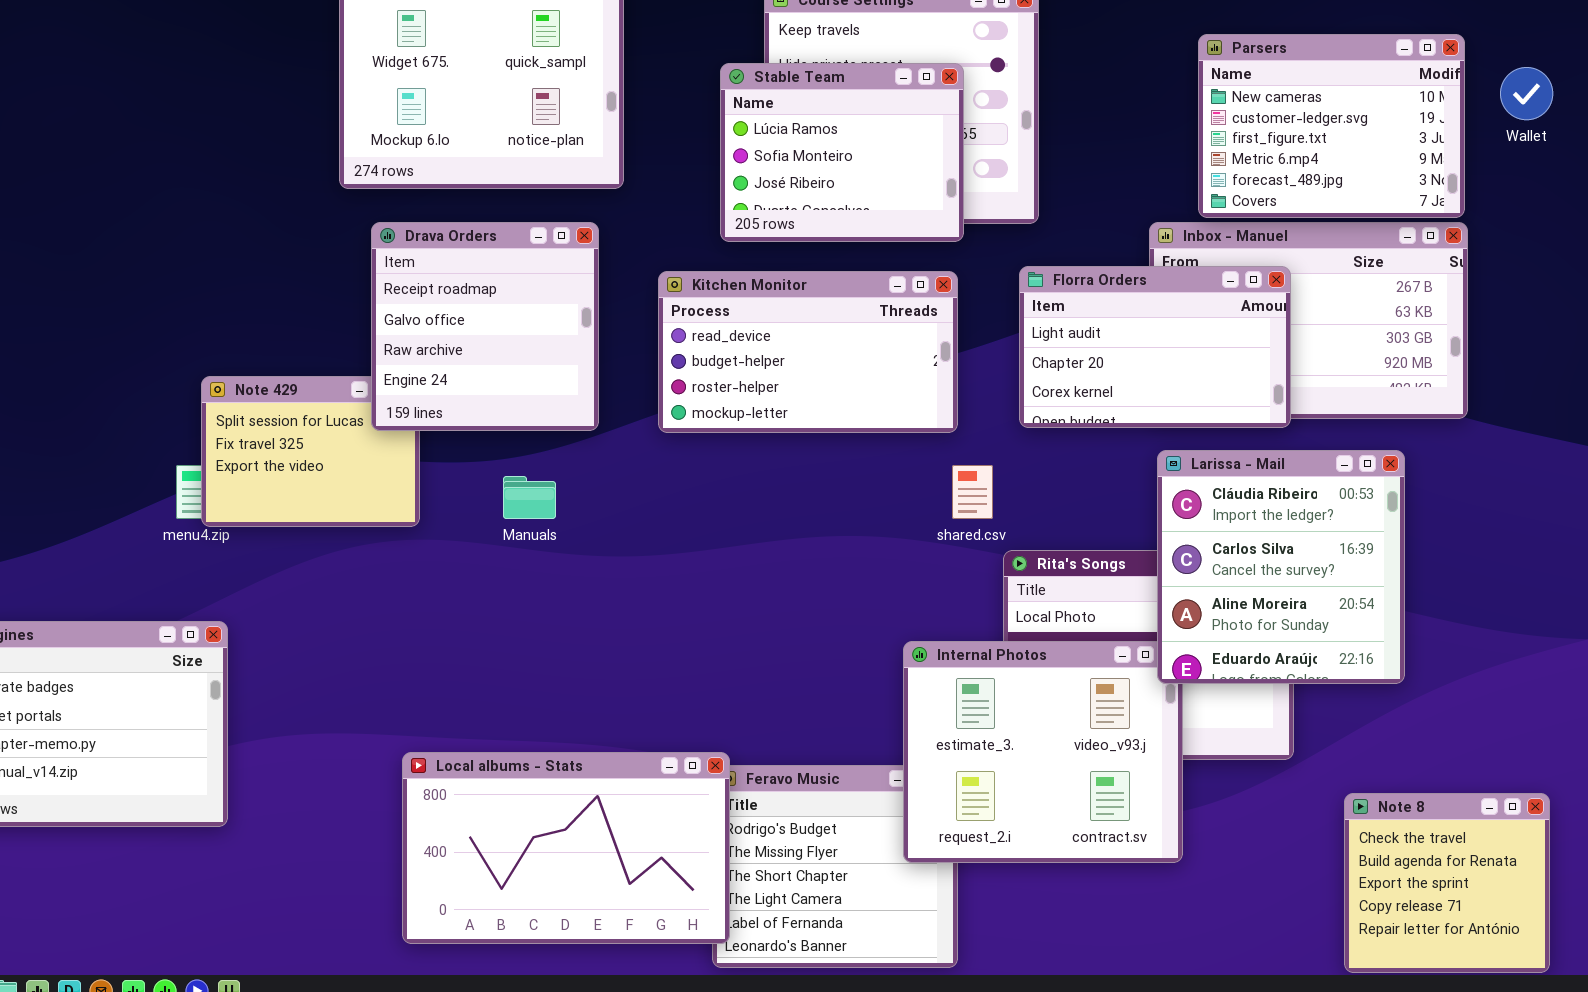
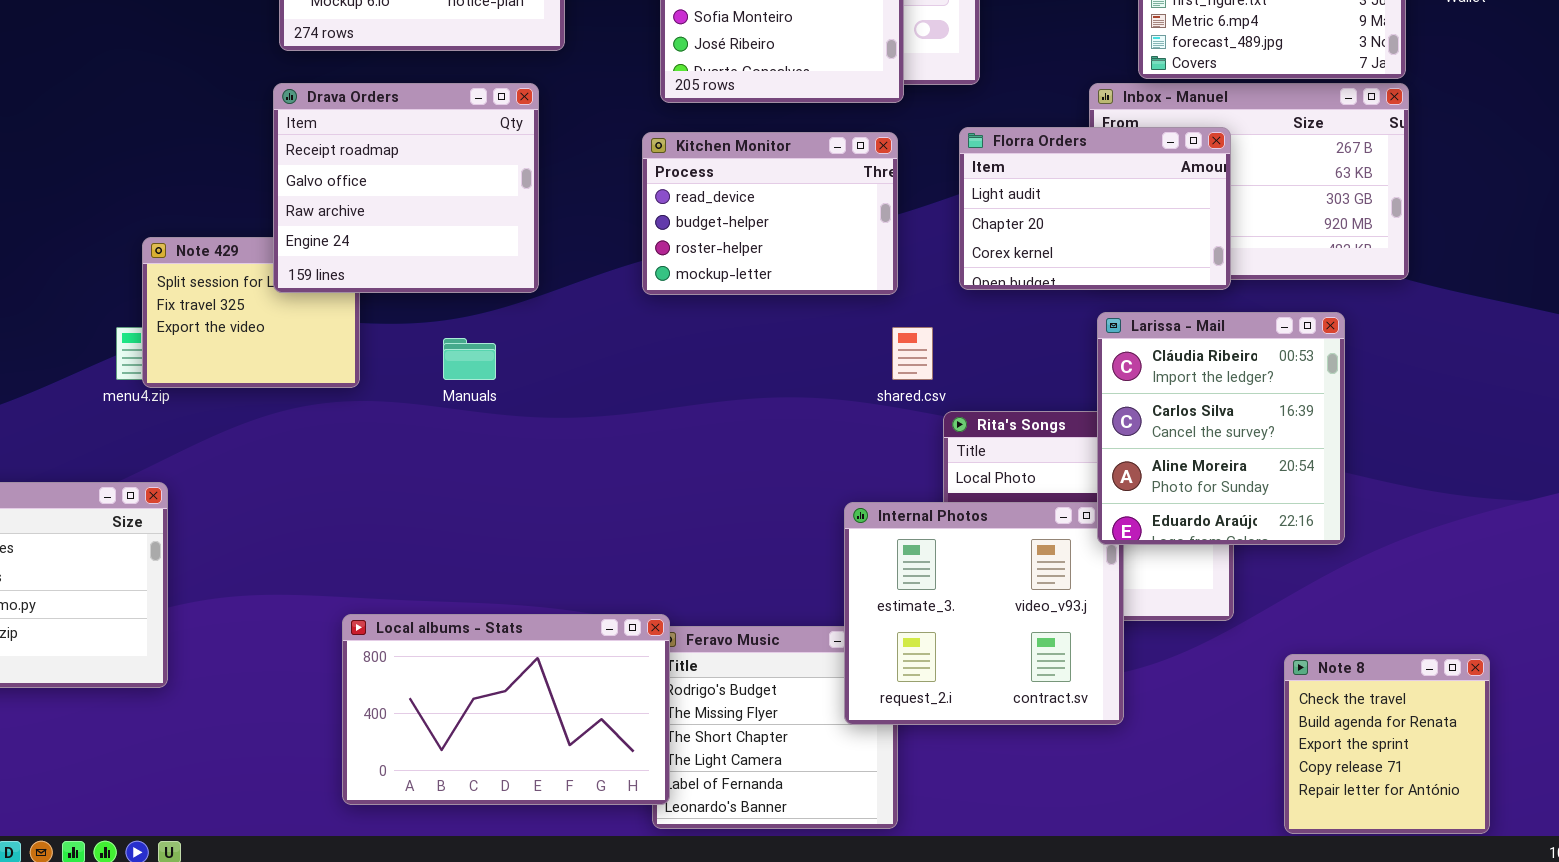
Drava Orders: [371,222,599,431] -> [273,83,539,293], resized
Kitchen Monitor: [658,271,958,433] -> [642,132,898,295], resized

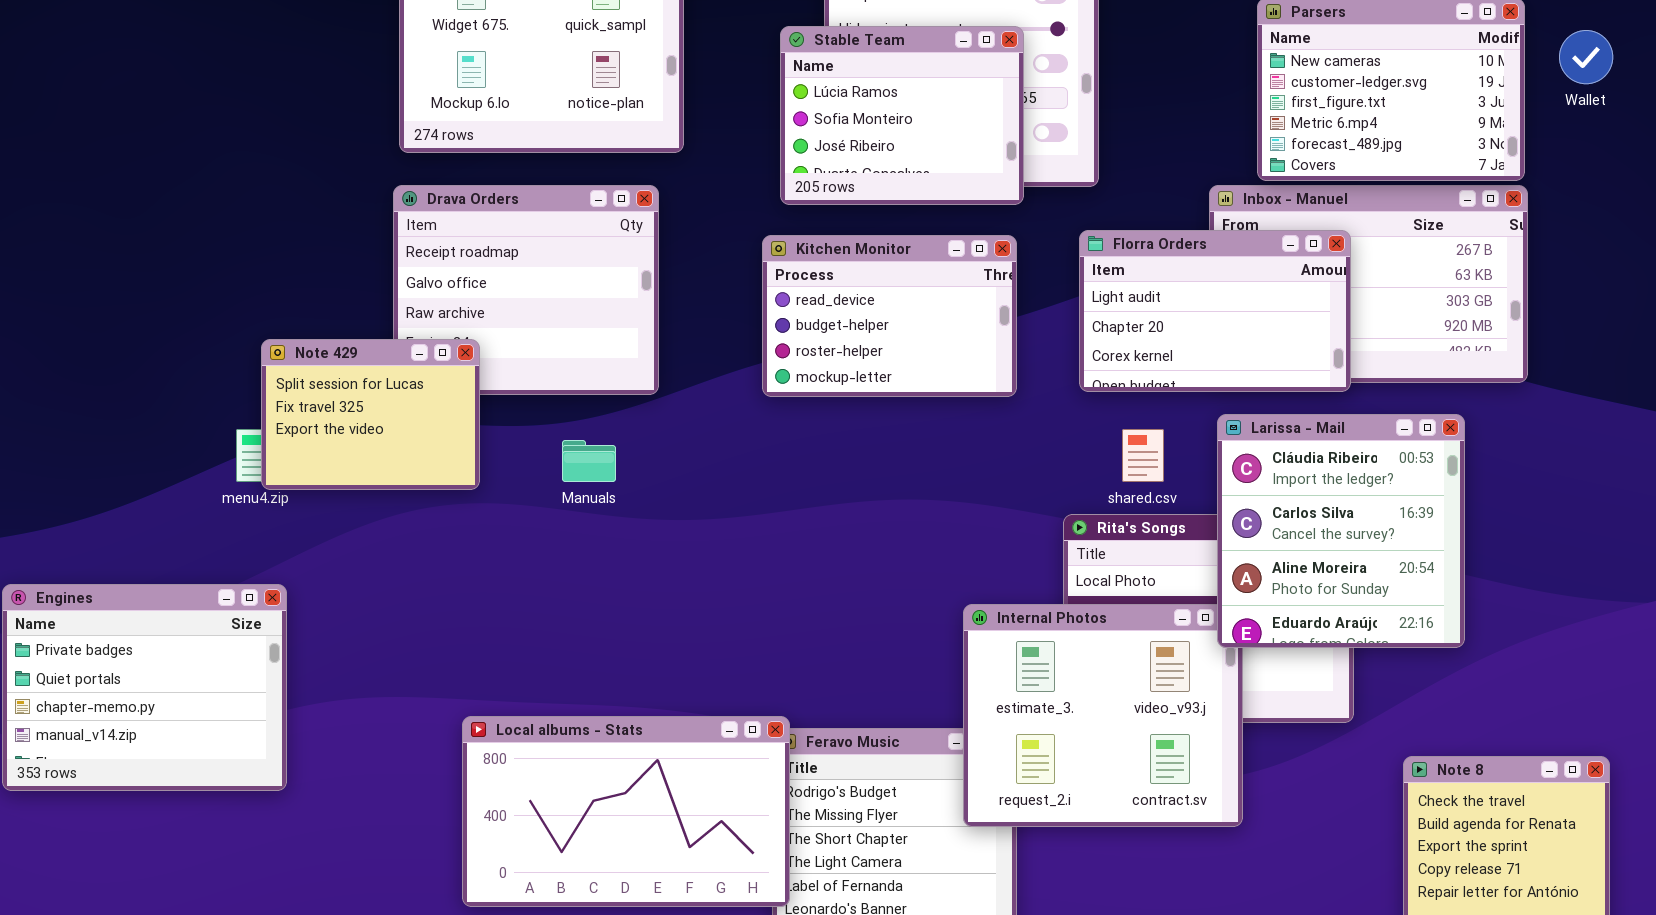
Note 429: [142,237,360,388] -> [261,339,480,490], raised
shared.csv: [892,327,933,380] -> [1122,429,1164,482], moved

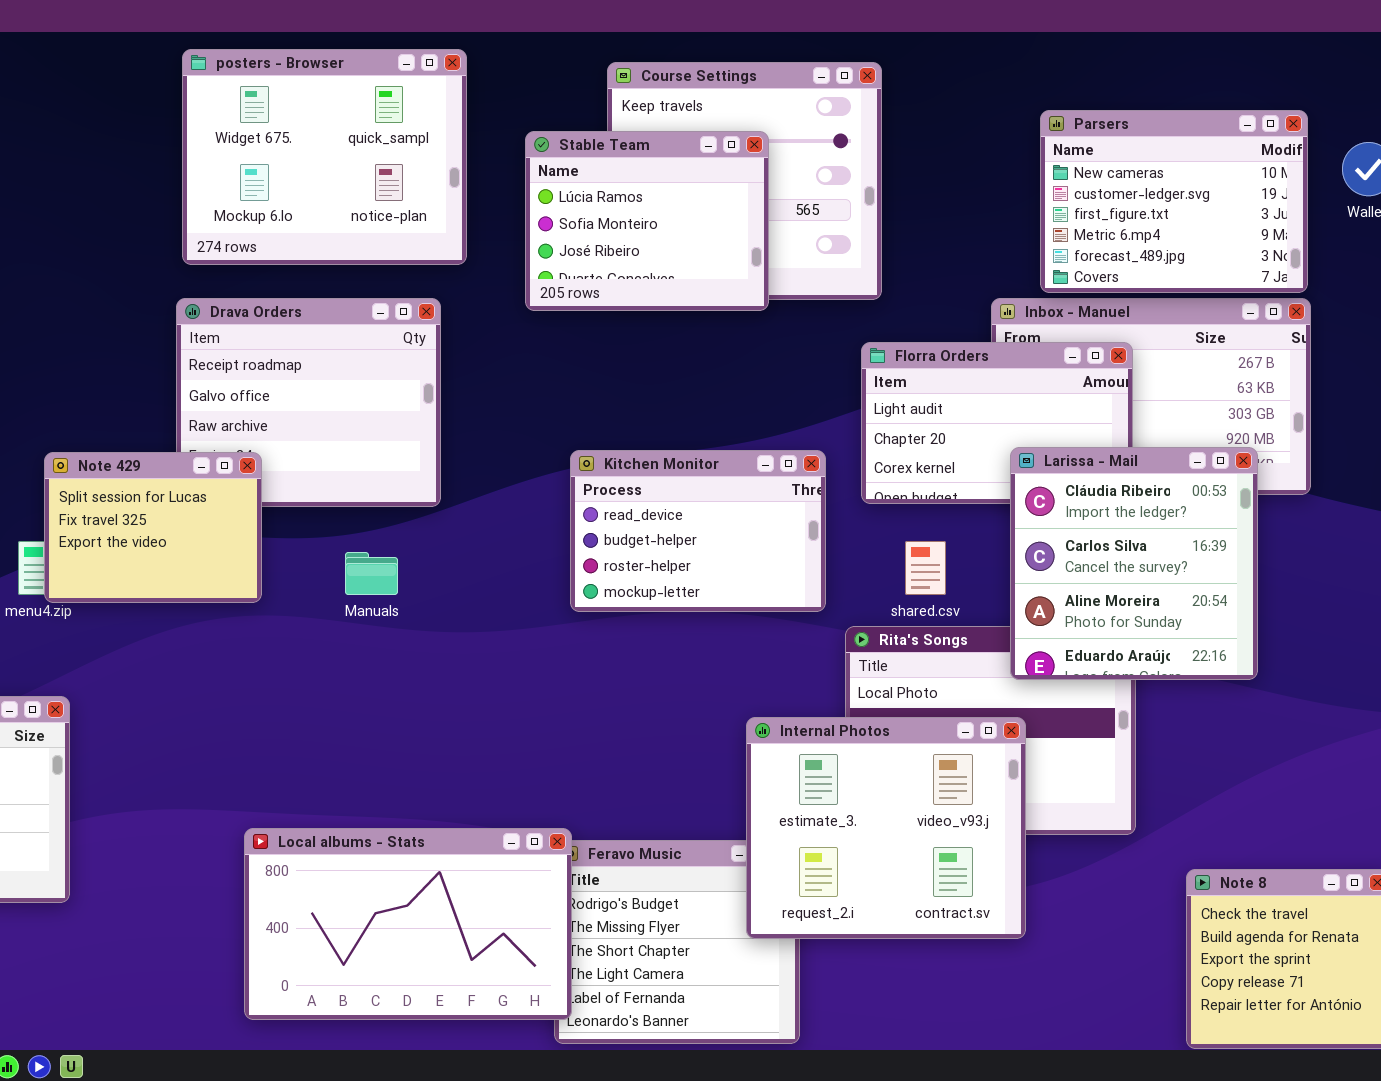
Stable Team: [780,26,1024,205] -> [525,131,769,311], moved
Kitchen Monitor: [762,235,1017,397] -> [570,450,826,612], moved
Larissa - Mail: [1217,414,1465,648] -> [1010,447,1258,680], moved

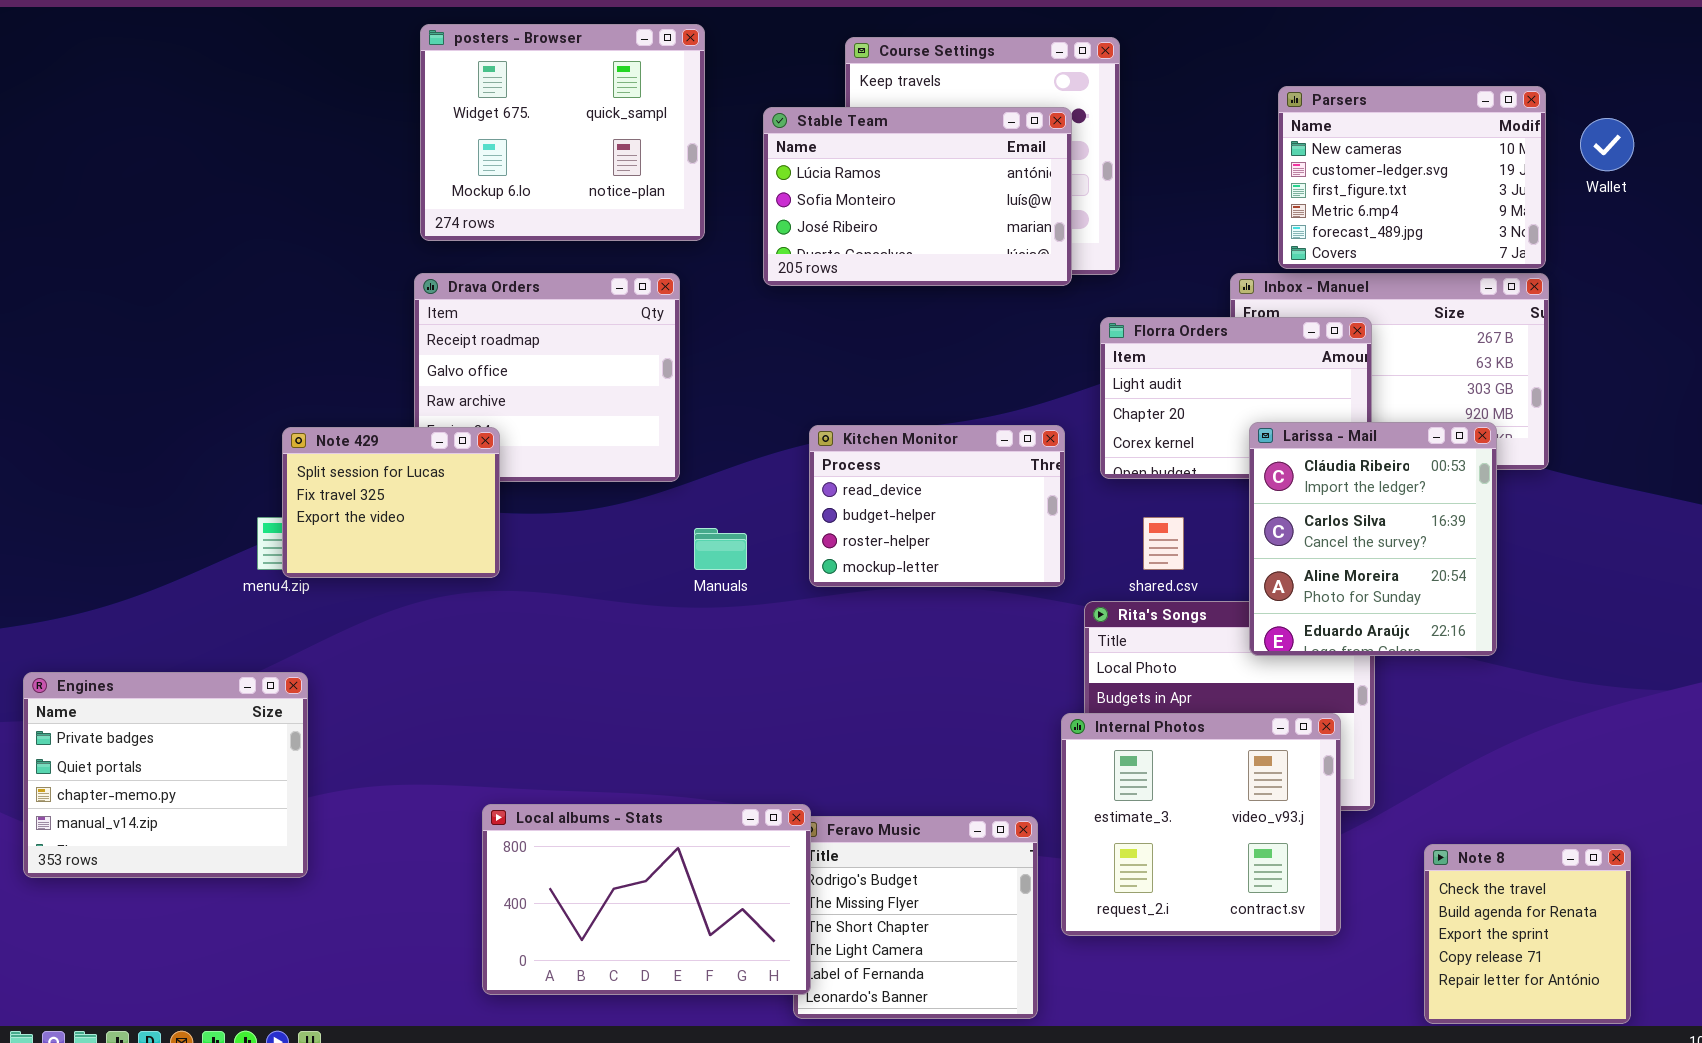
Stable Team: [525,131,769,311] -> [763,107,1072,286], resized
Manuals: [345,552,398,595] -> [694,528,747,570], moved
Internal Photos: [746,717,1026,939] -> [1061,713,1341,936], moved

